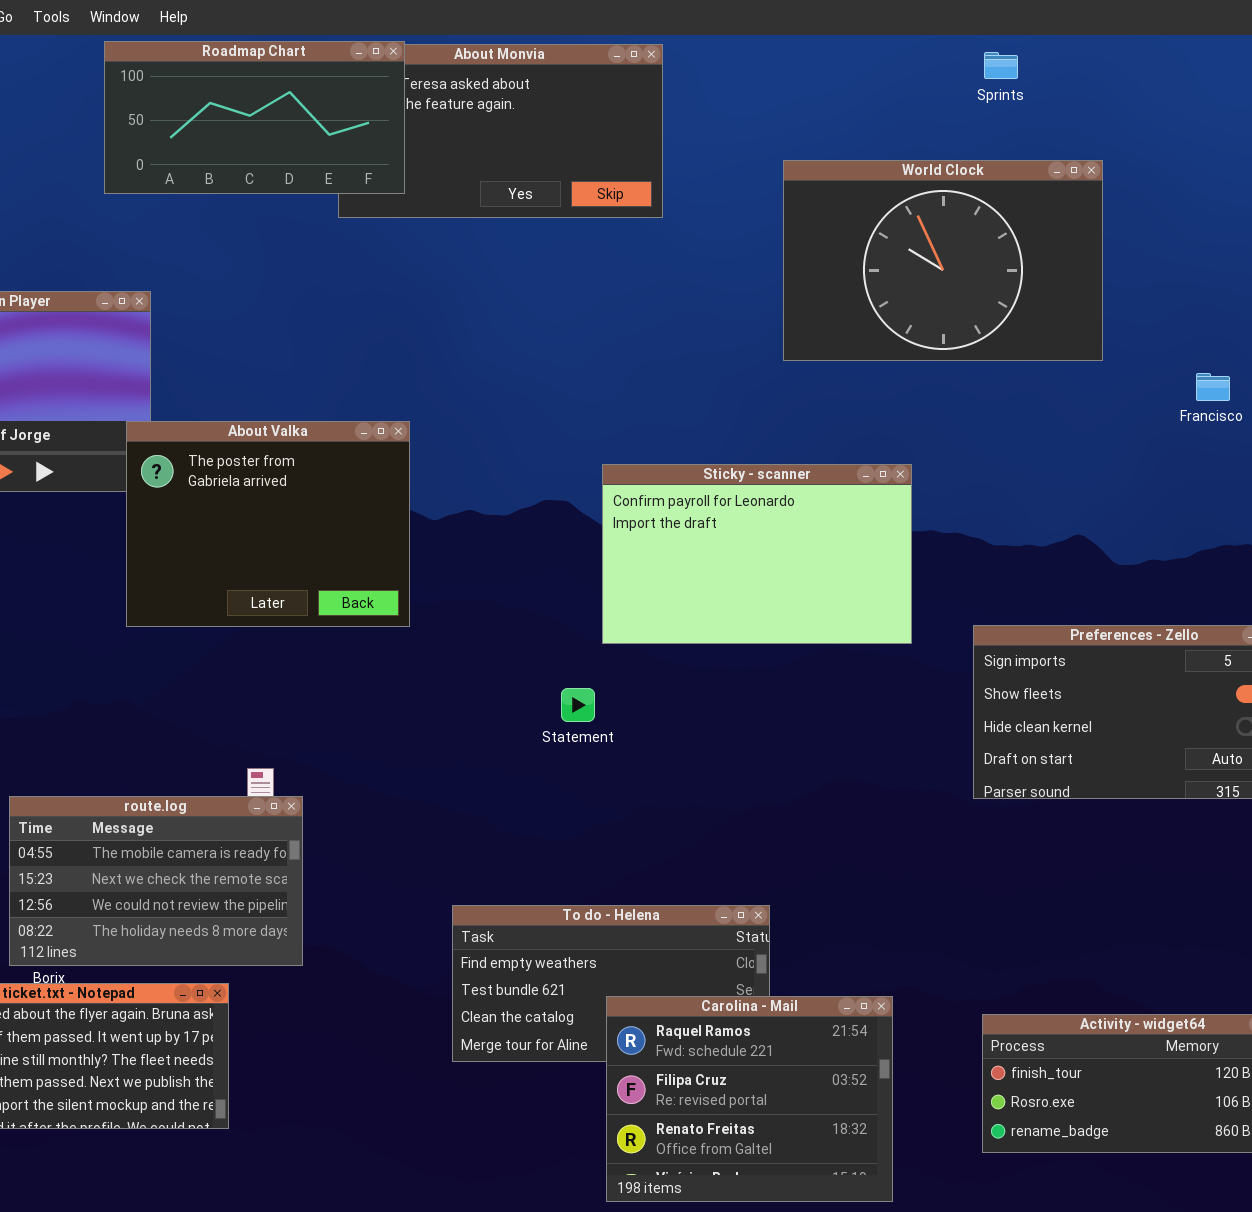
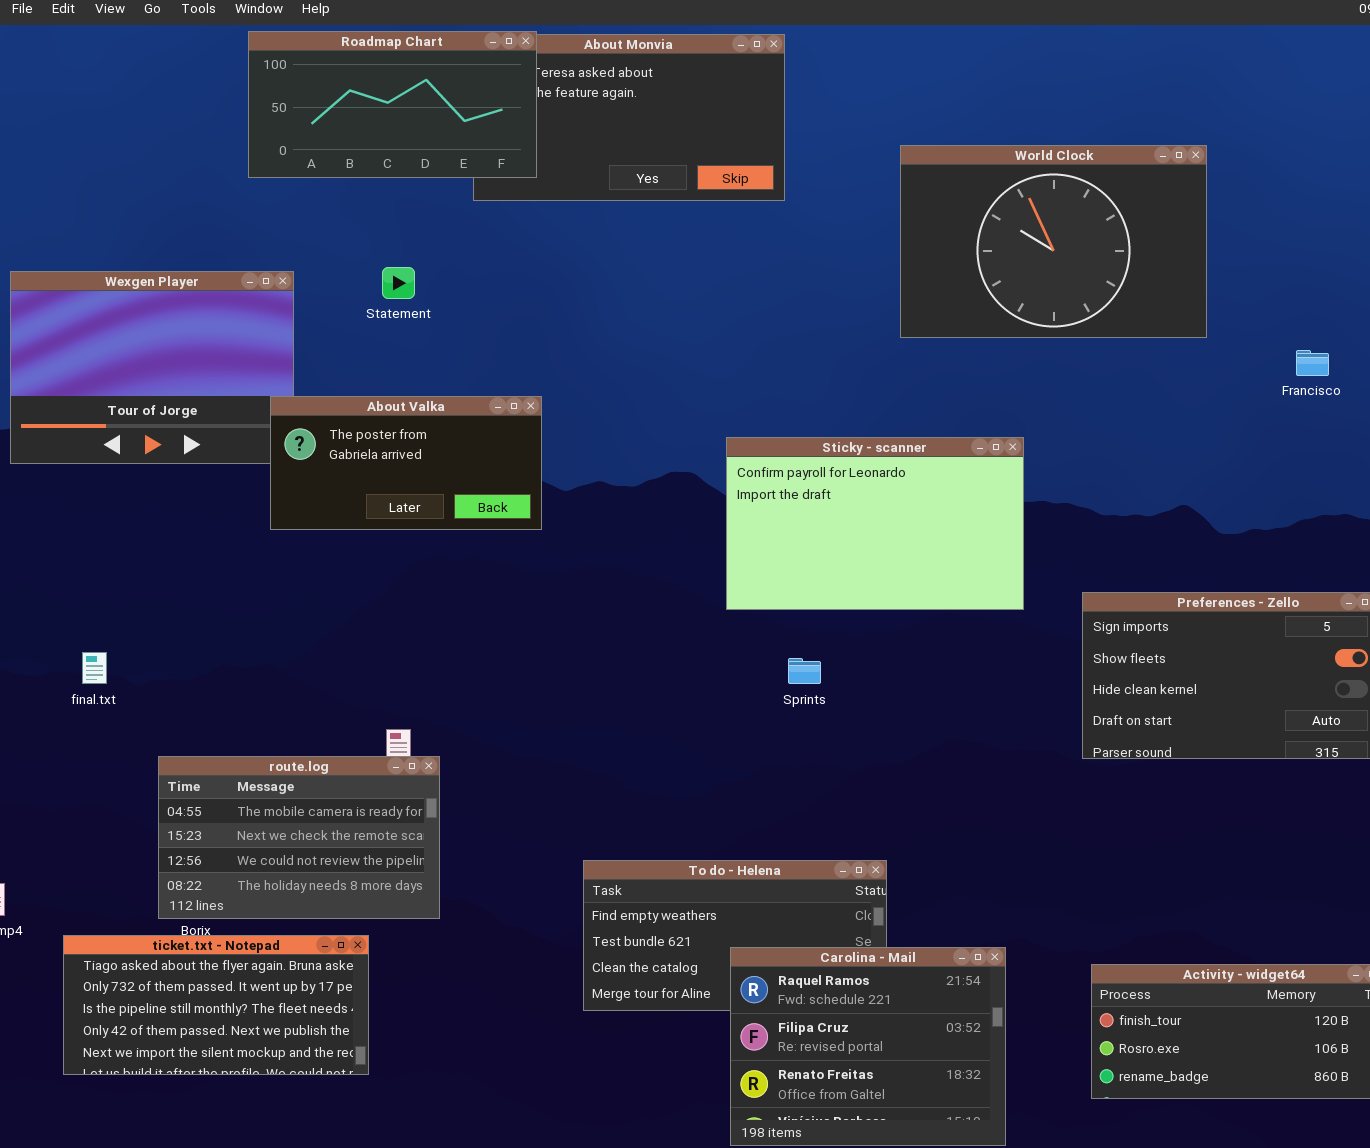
Sprints: [984,52,1018,79] -> [788,658,821,684], moved
About Valka: [126,421,410,627] -> [270,396,542,530], resized
Statement: [561,688,595,722] -> [382,267,415,299], moved

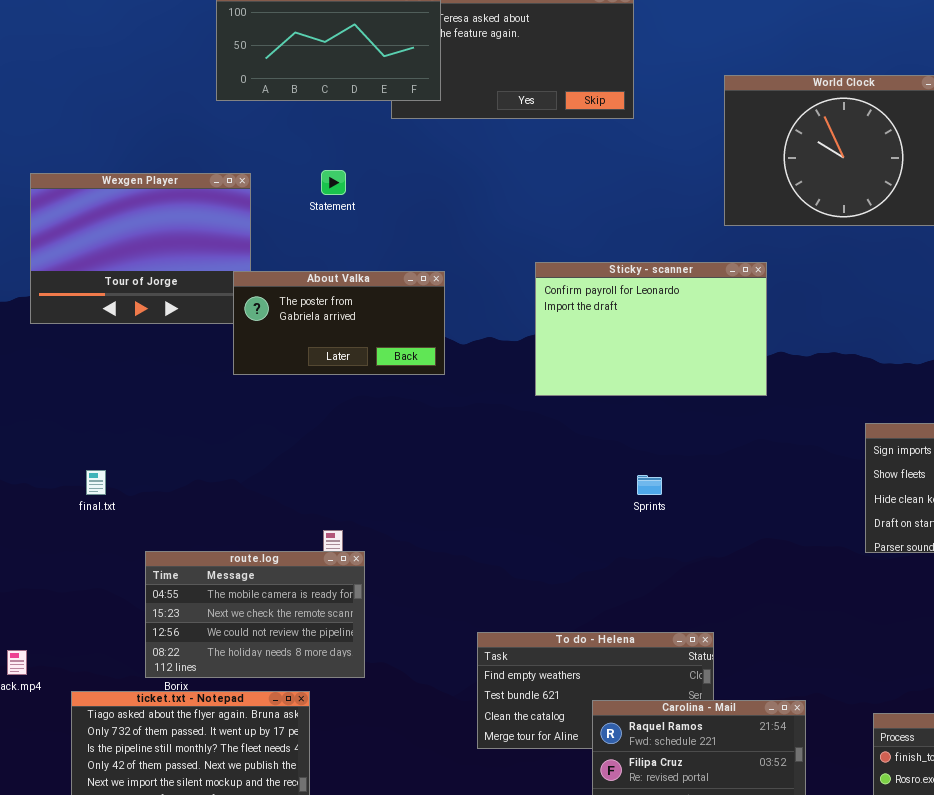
Sticky - scanner: [726,437,1024,610] -> [535,262,767,396], moved

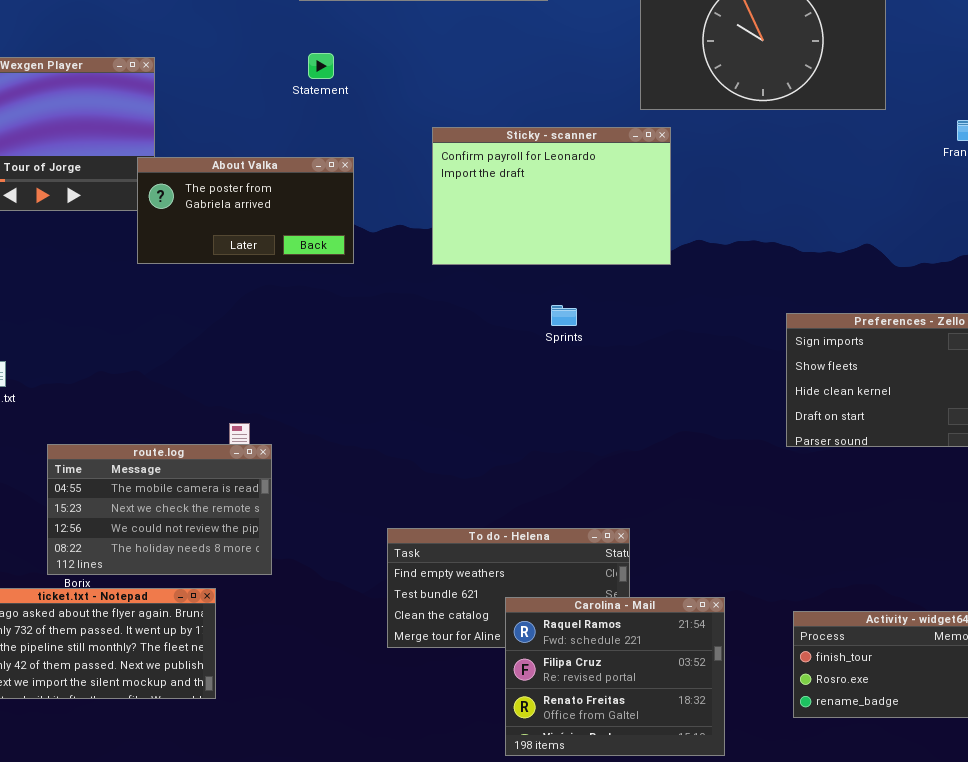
Statement: [321,170,346,195] -> [308,53,334,79], moved
Sticky - scanner: [535,262,767,396] -> [432,127,671,265], moved
Sprints: [637,475,662,495] -> [551,305,577,326], moved

